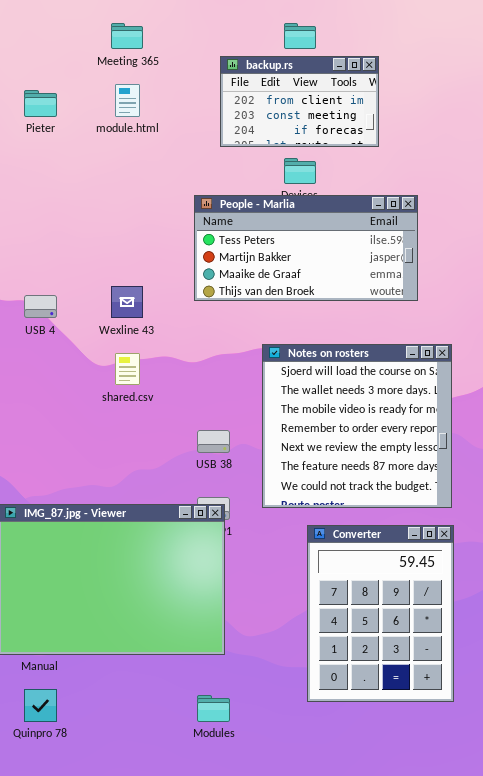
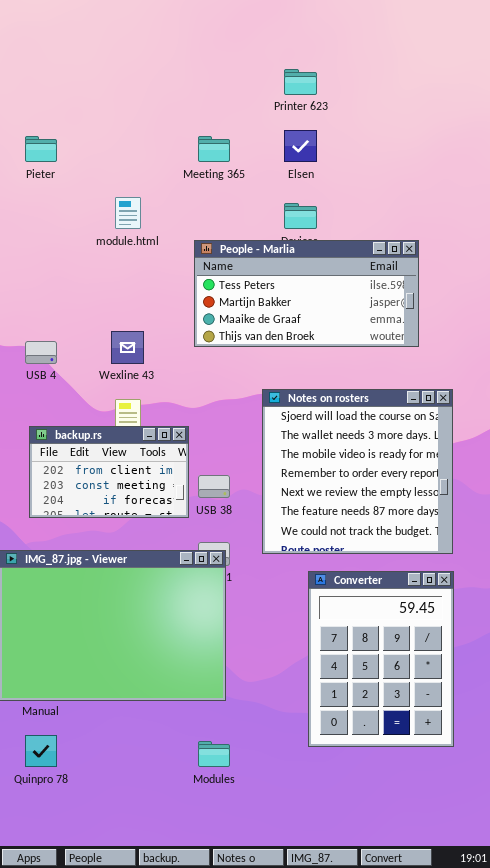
Meeting 365: [111,23,143,49] -> [198,136,230,162], moved
backup.rs: [220,56,379,147] -> [29,426,189,518], moved
module.html: [115,84,140,117] -> [115,197,141,229], moved

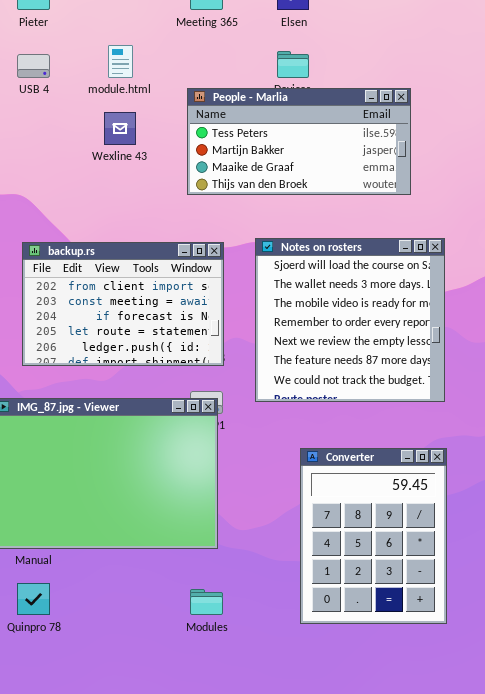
Wexline 43: [111,331,144,364] -> [104,112,136,145], moved
USB 4: [25,341,57,364] -> [17,54,50,78], moved
backup.rs: [29,426,189,518] -> [22,242,224,366], resized
Converter: [308,571,454,747] -> [300,448,447,624], moved

